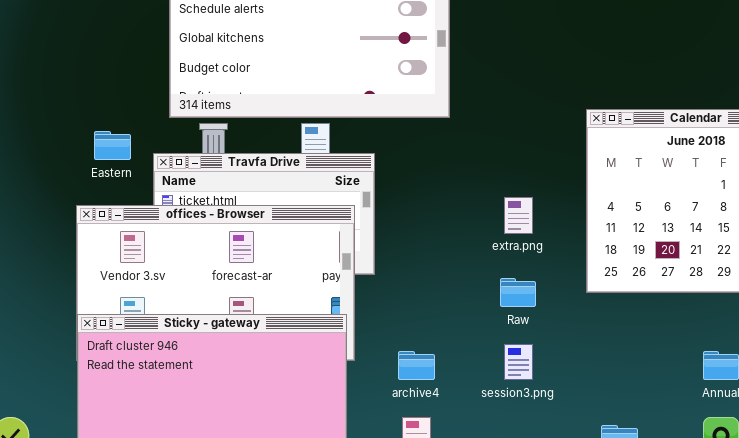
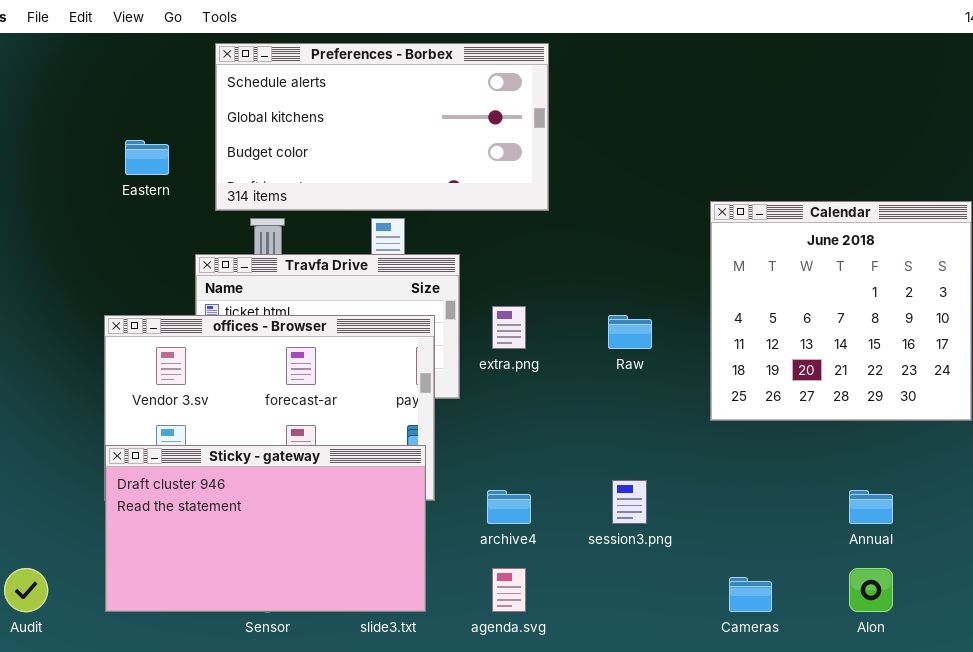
Eastern: [94,131,131,160] -> [125,140,169,175], moved
extra.png: [504,197,533,234] -> [492,306,526,349], moved
Raw: [500,278,536,307] -> [608,315,652,349], moved

